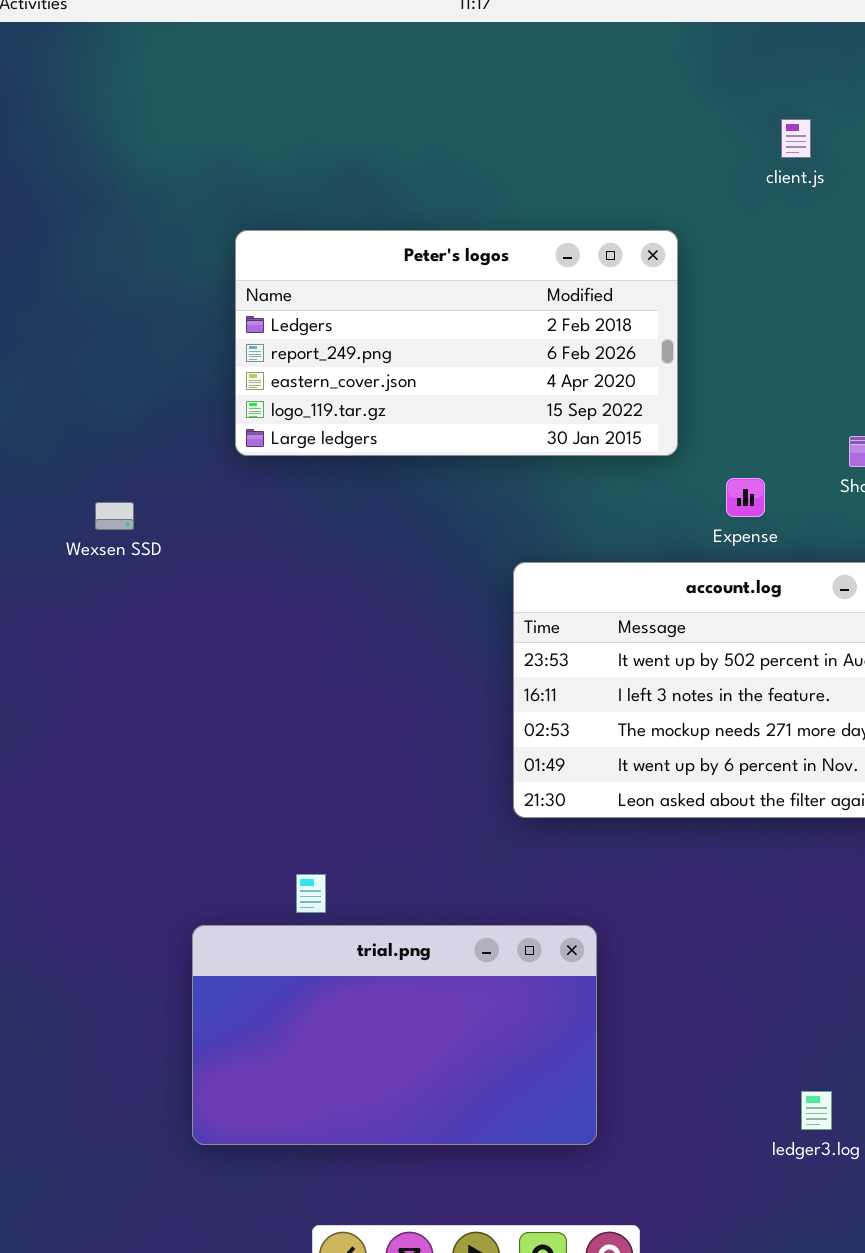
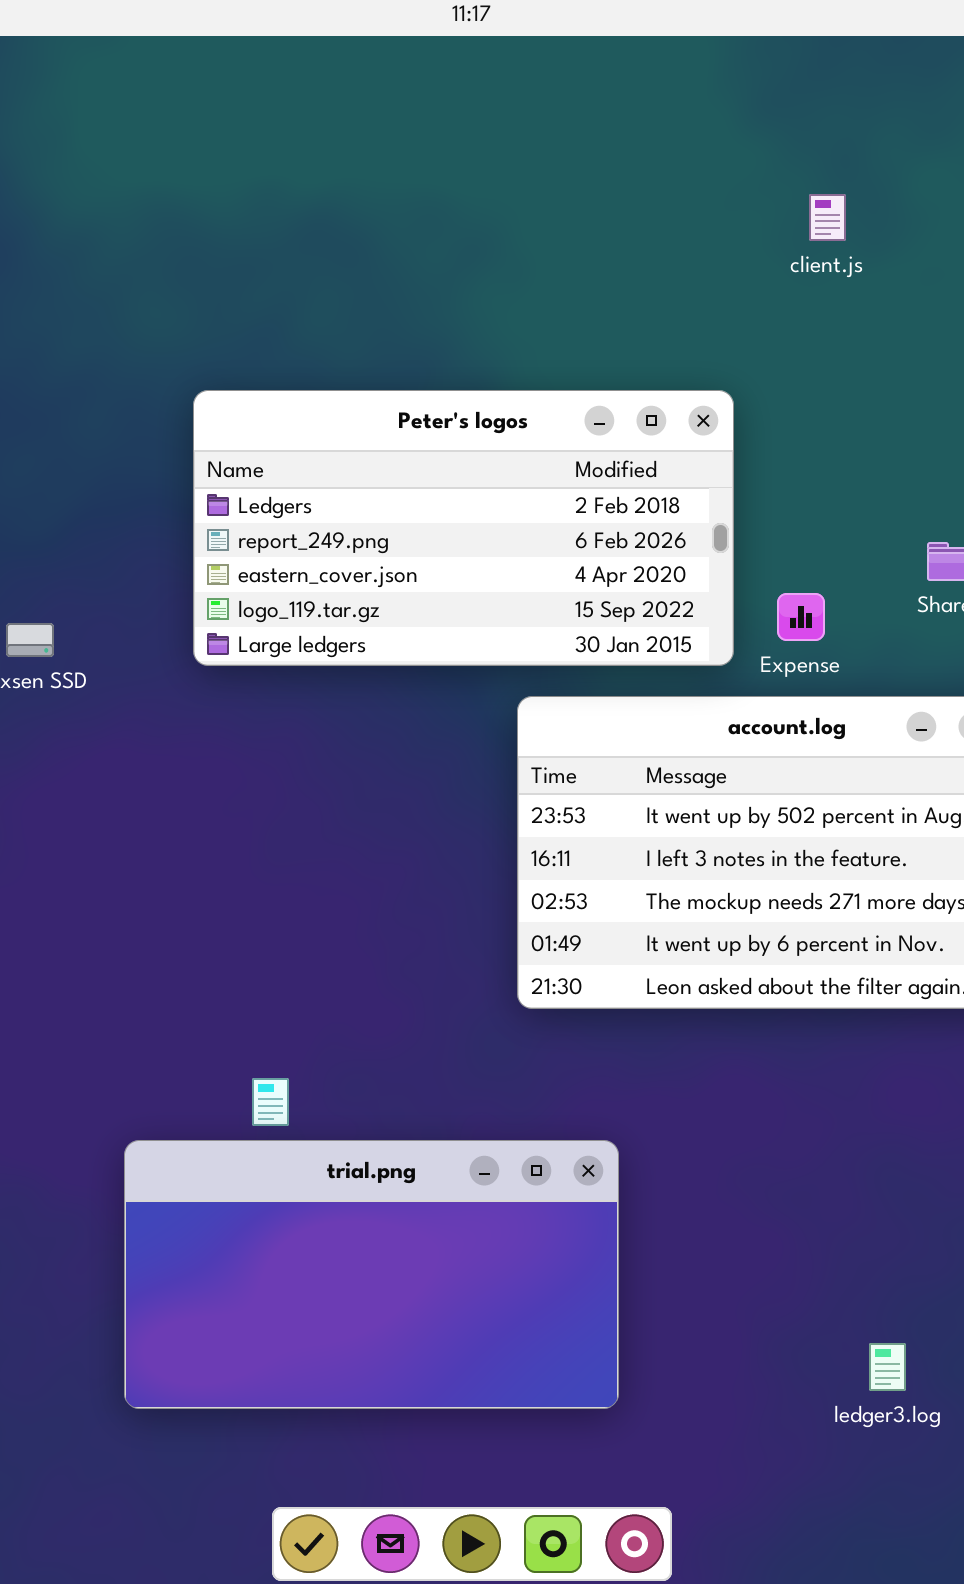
client.js: [781,119,811,158] -> [809,194,846,241], moved
Peter's logos: [235,230,678,456] -> [193,390,734,666], moved

